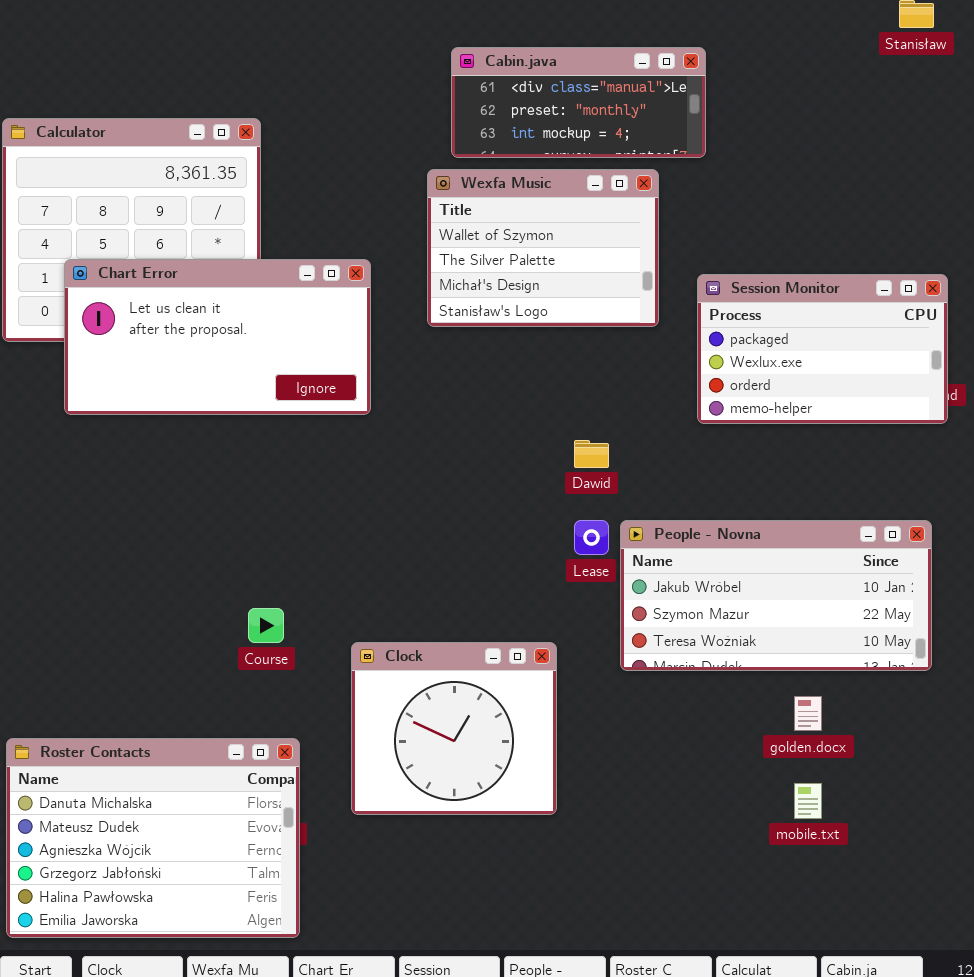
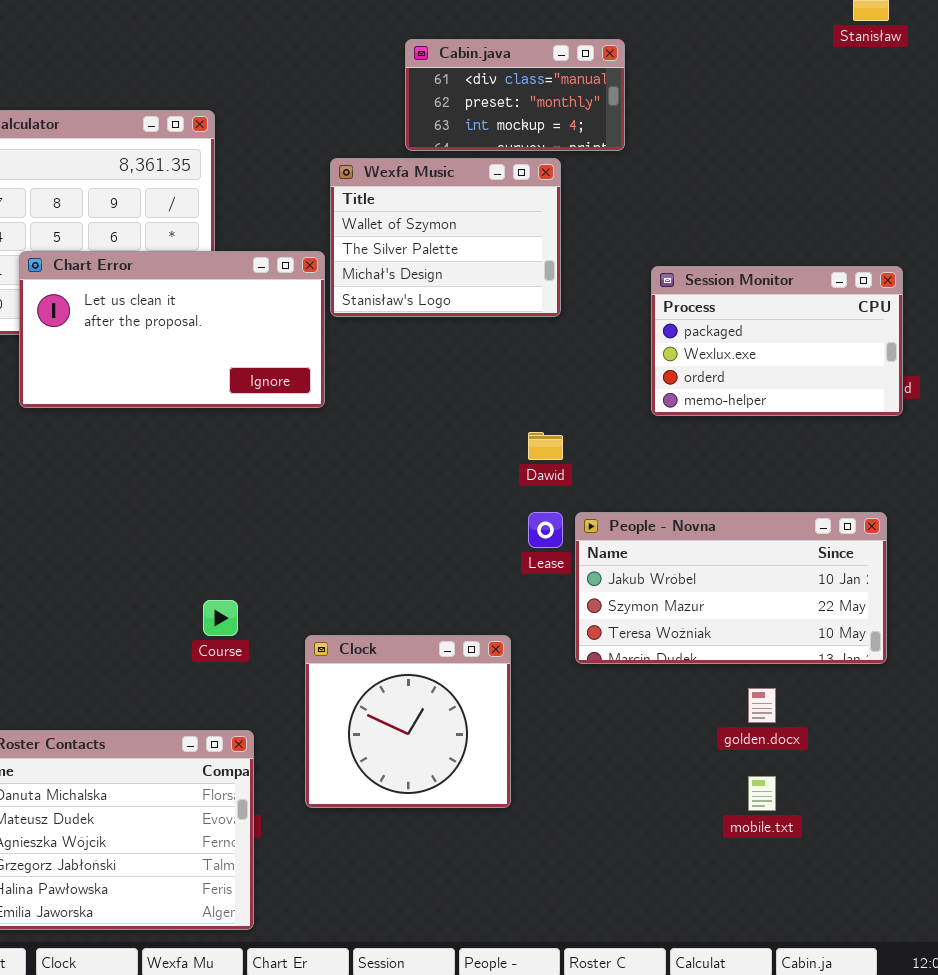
Cabin.java: [451,47,706,158] -> [405,39,625,151], resized
Wexfa Music: [427,169,659,327] -> [330,158,561,317], moved

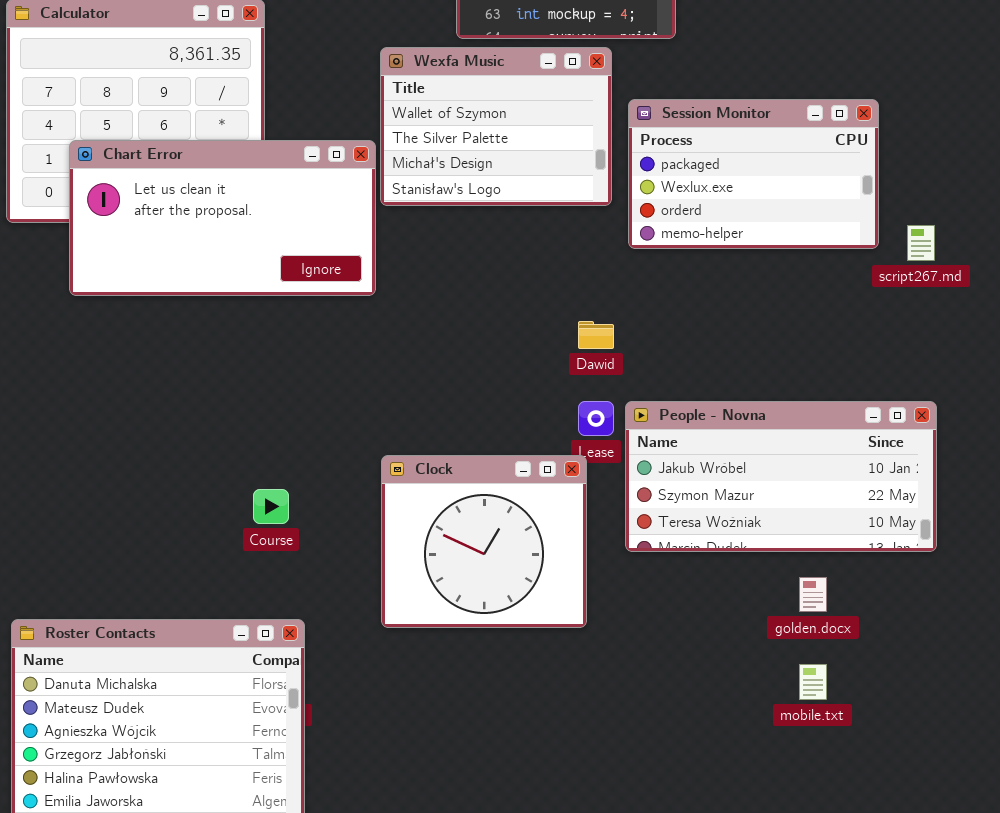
Session Monitor: [651,266,903,416] -> [628,99,879,249], moved
Clock: [305,635,511,808] -> [381,455,587,628], moved

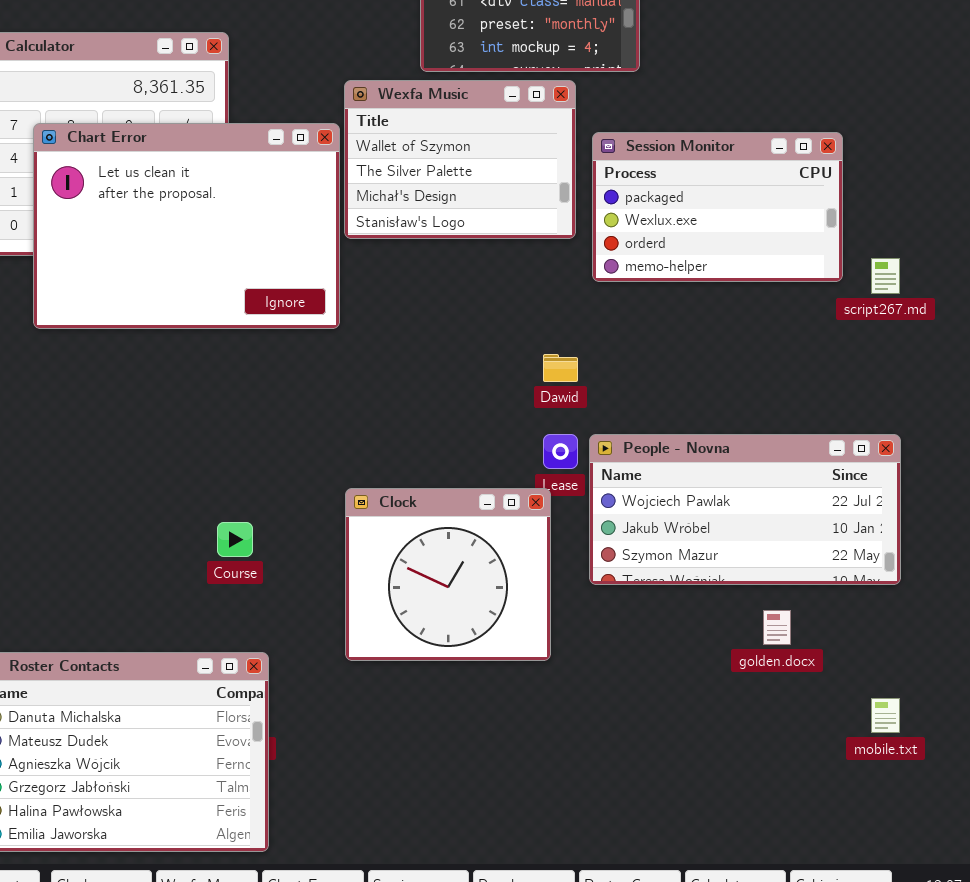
Chart Error: [69,140,376,296] -> [33,123,340,329], resized
People - Novna: [625,401,937,552] -> [589,434,901,585], scrolled up 1 row
mobile.txt: [799,664,827,700] -> [871,698,900,733], moved

